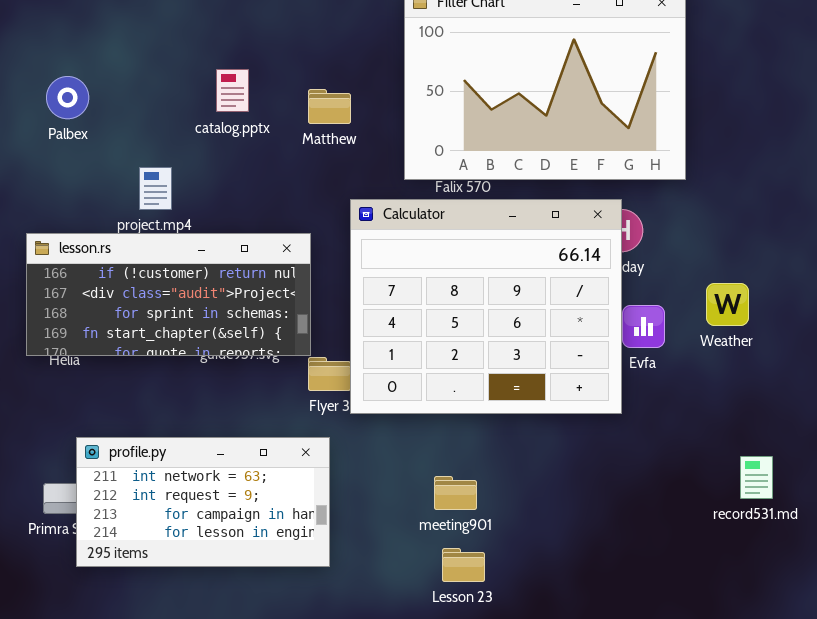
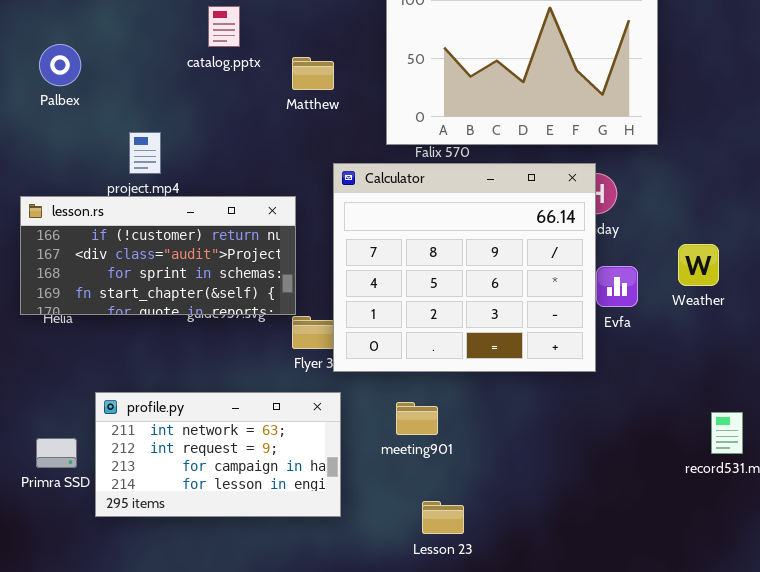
catalog.pptx: [216,69,249,112] -> [208,6,240,47], moved
profile.py: [76,437,330,567] -> [95,392,341,517], moved
meeting901: [434,476,477,510] -> [396,402,438,435], moved

